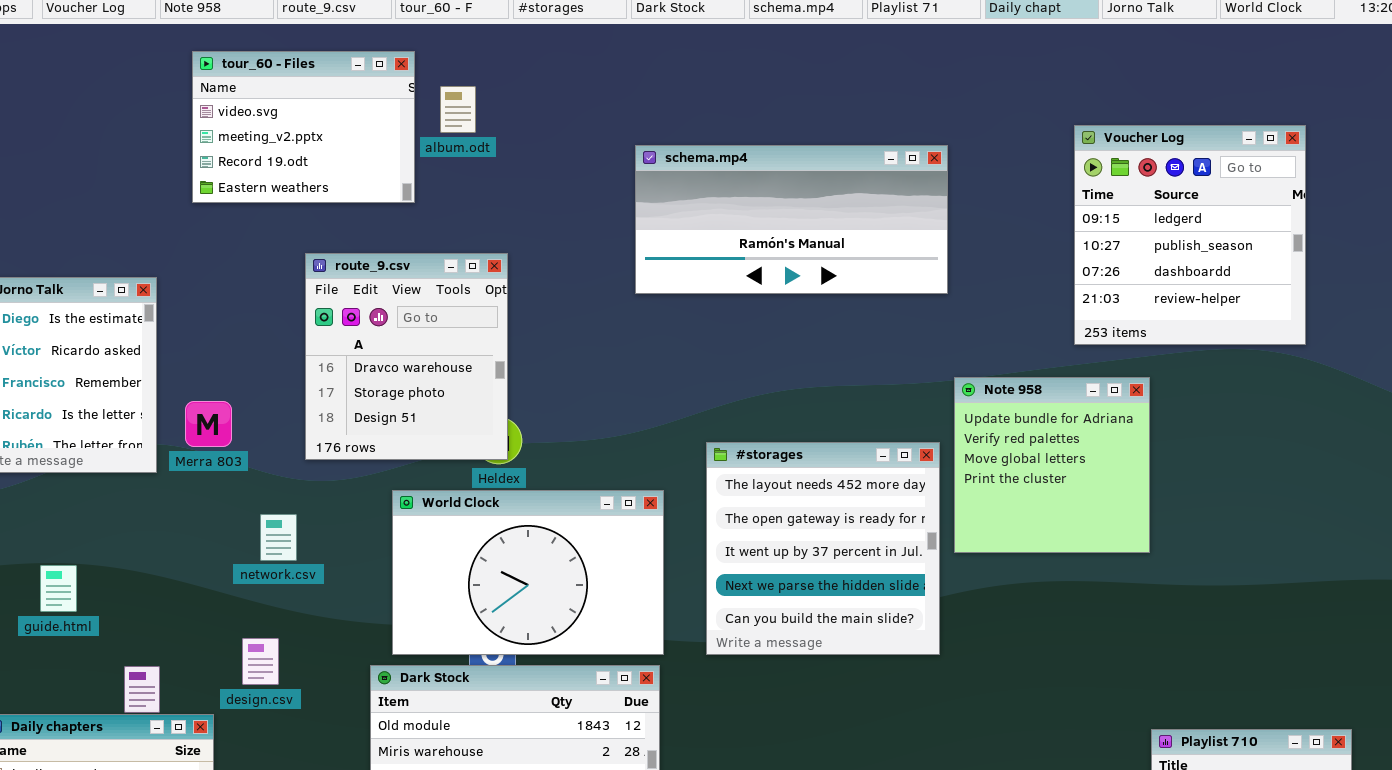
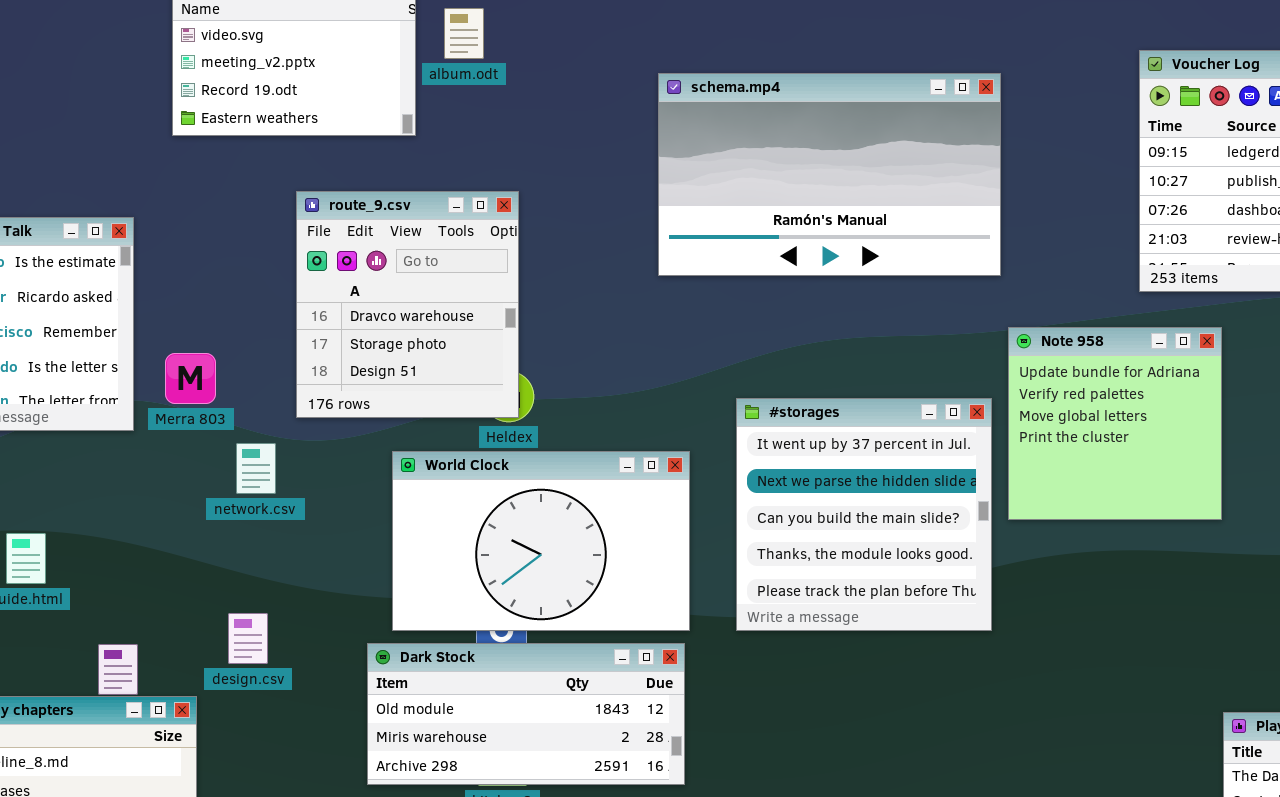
schema.mp4: [635,145,948,294] -> [658,73,1001,276], resized
#storages: [706,442,940,655] -> [736,398,992,631], scrolled down 2 rows
network.csv: [260,514,297,561] -> [236,443,276,494], moved

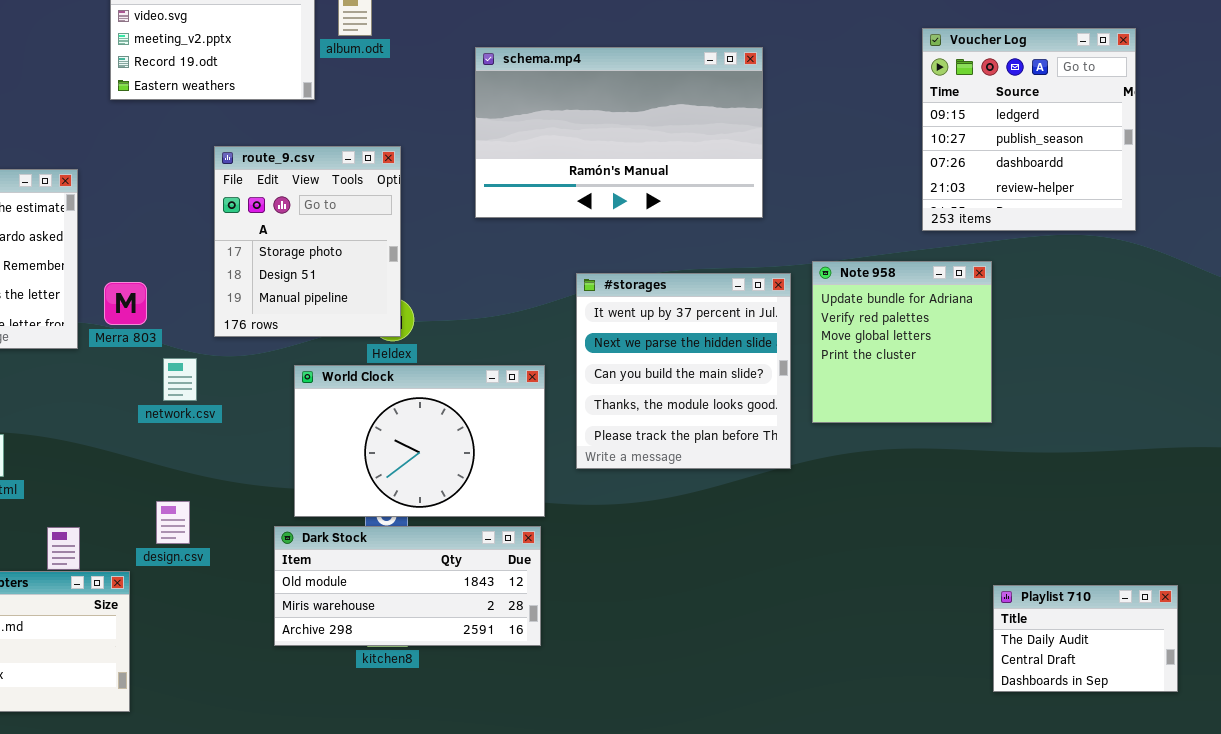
schema.mp4: [658,73,1001,276] -> [475,47,763,218], moved
route_9.csv: [296,191,519,418] -> [214,146,401,337], scrolled down 1 row
#storages: [736,398,992,631] -> [576,273,791,469], moved

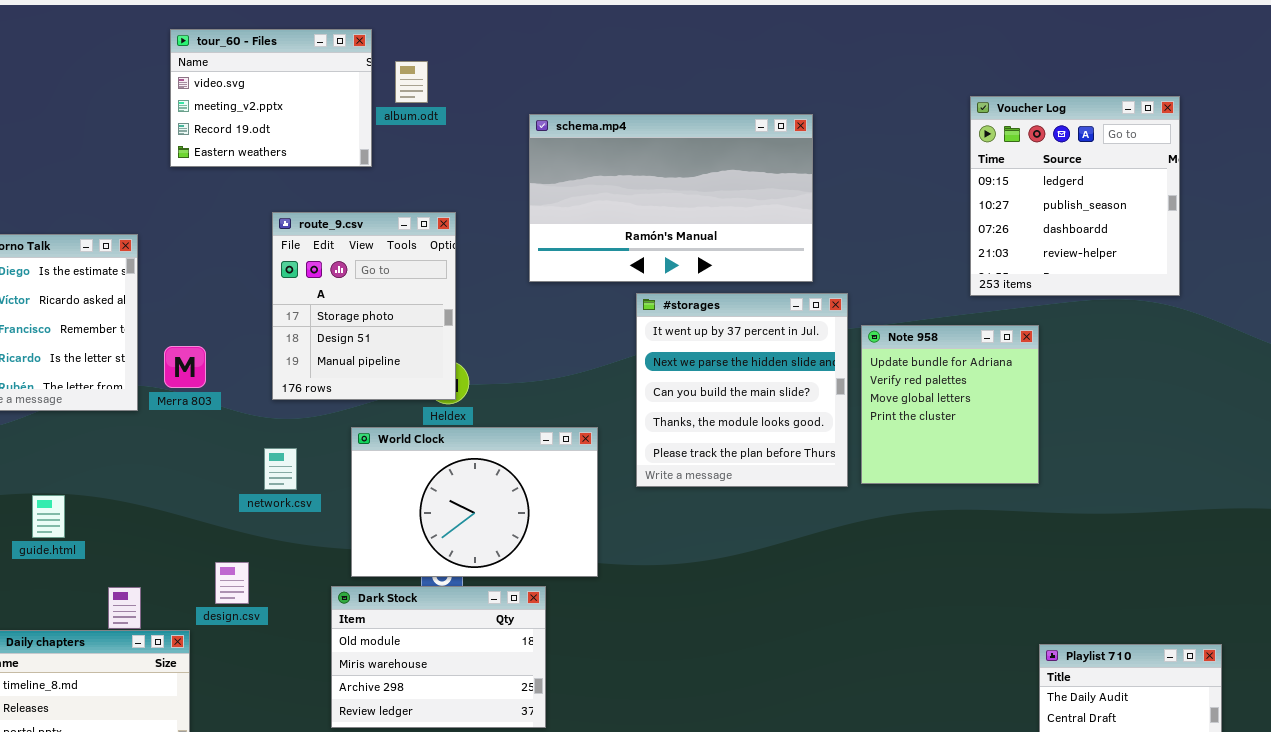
#storages: [576,273,791,469] -> [636,293,848,487], moved
network.csv: [163,358,197,401] -> [264,448,297,490], moved
Dark Stock: [274,526,541,646] -> [331,586,546,728], resized

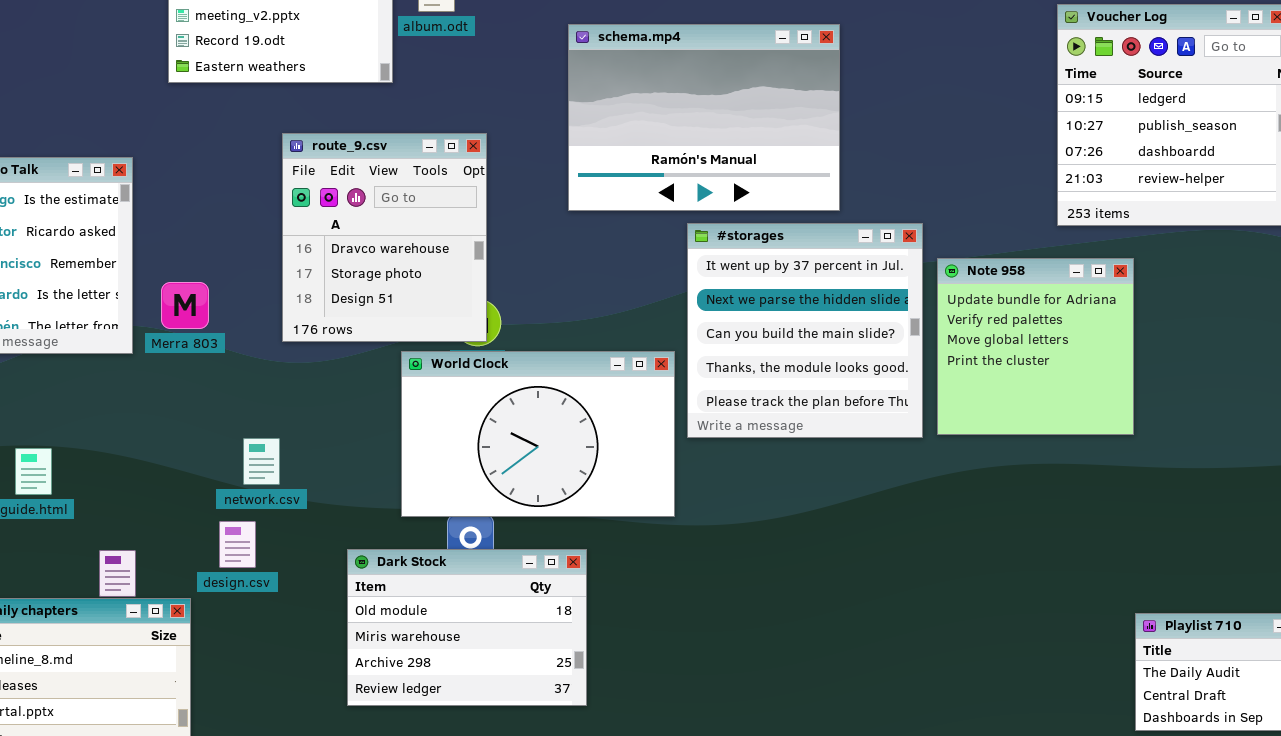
schema.mp4: [529,114,813,282] -> [568,24,840,211], resized
route_9.csv: [272,212,456,400] -> [282,133,487,342], scrolled up 1 row
World Clock: [351,427,598,577] -> [401,351,675,517], moved
network.csv: [264,448,297,490] -> [243,438,280,485], moved

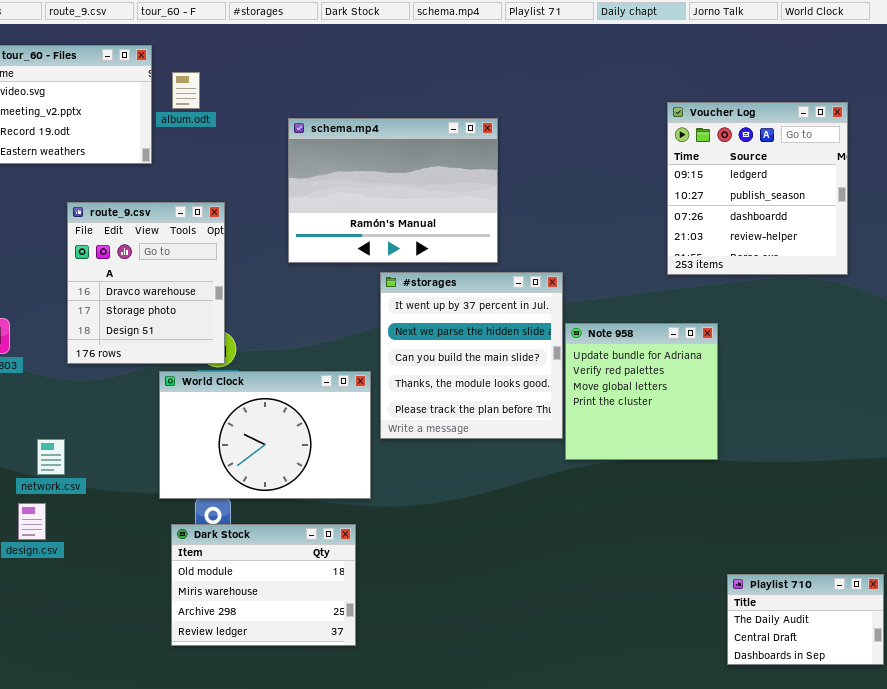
Note 958: [937,258,1134,435] -> [565,323,718,460], moved
Dark Stock: [347,549,587,706] -> [171,524,356,646], moved

